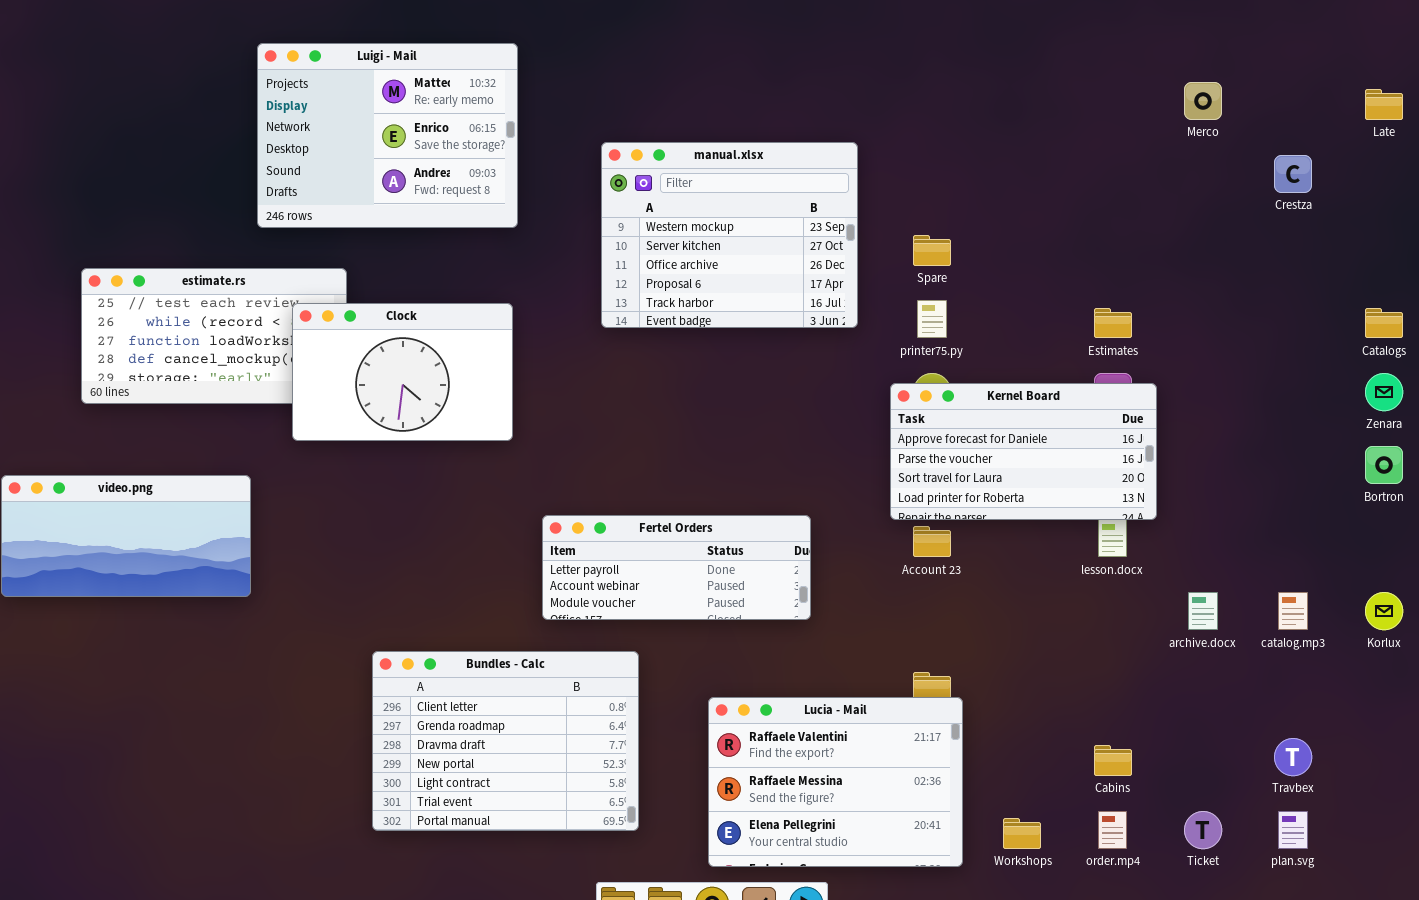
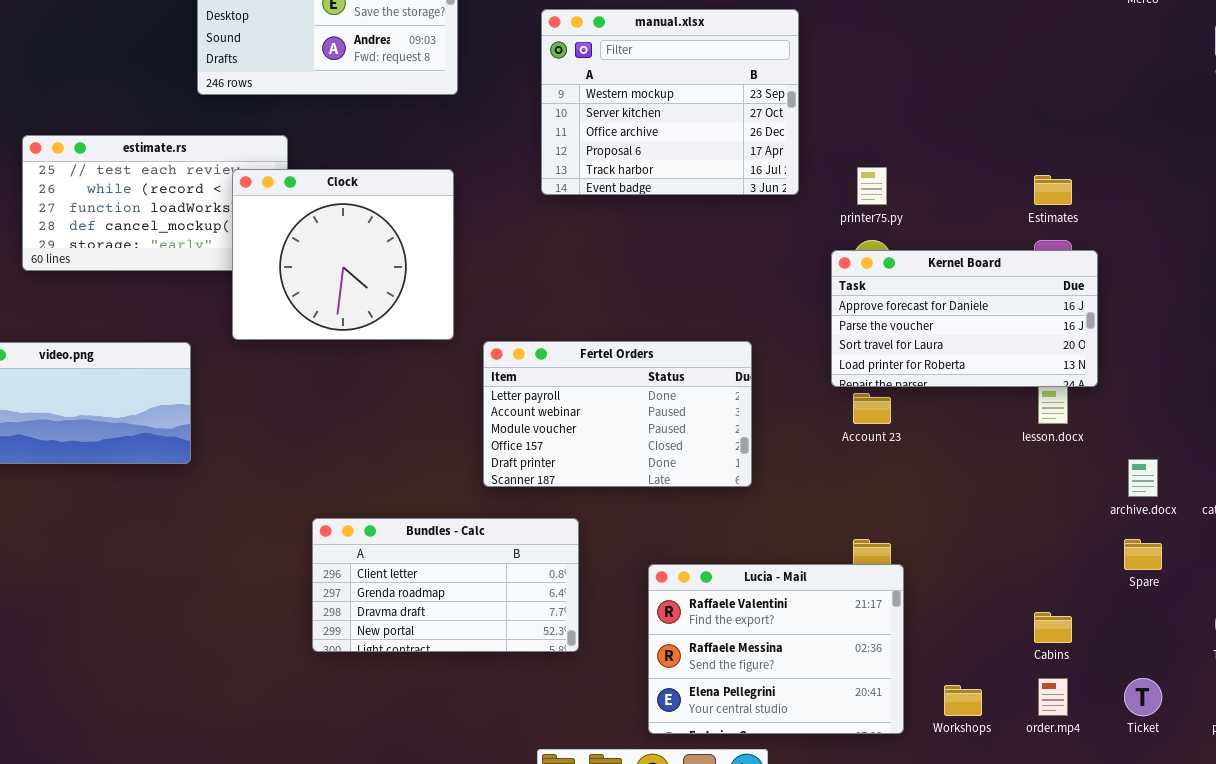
Spare: [913,235,951,266] -> [1124,539,1162,570], moved
Clock: [292,303,513,441] -> [232,169,454,340], resized
Fertel Orders: [542,515,811,620] -> [483,341,752,487], resized
Bundles - Calc: [372,651,639,831] -> [312,518,579,652], resized

